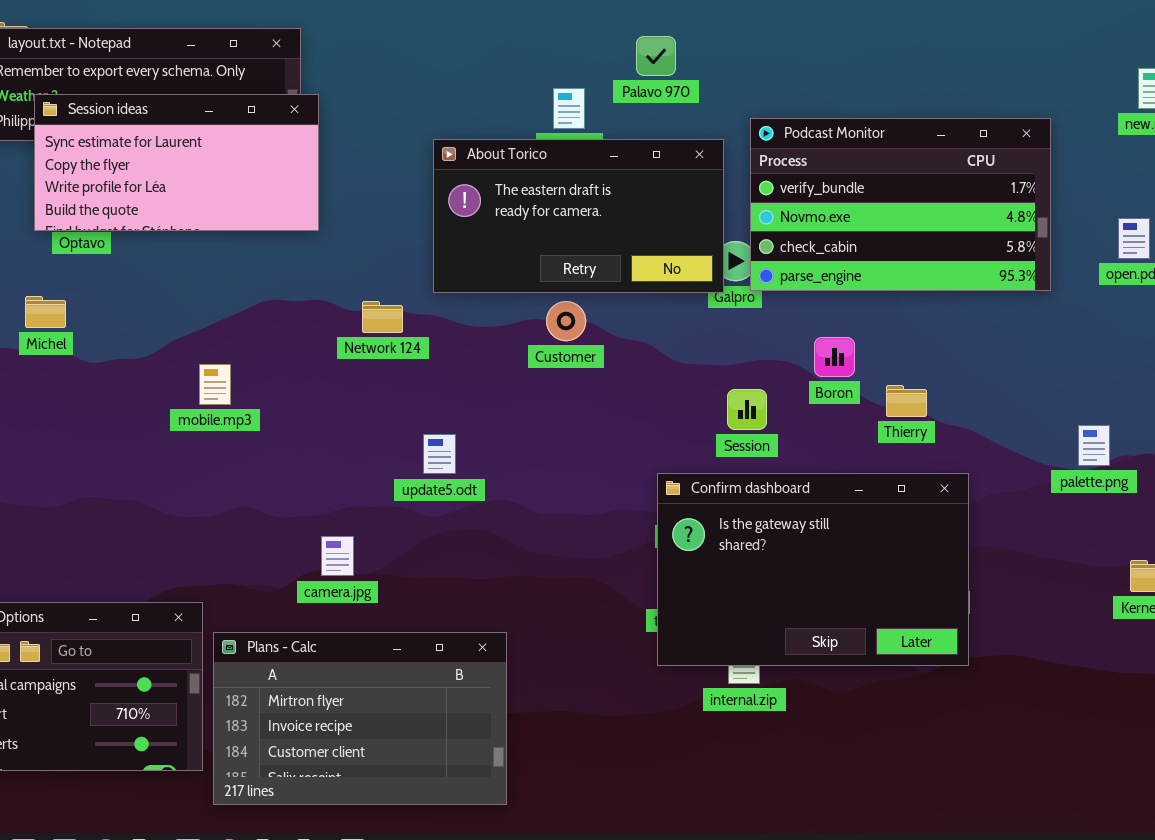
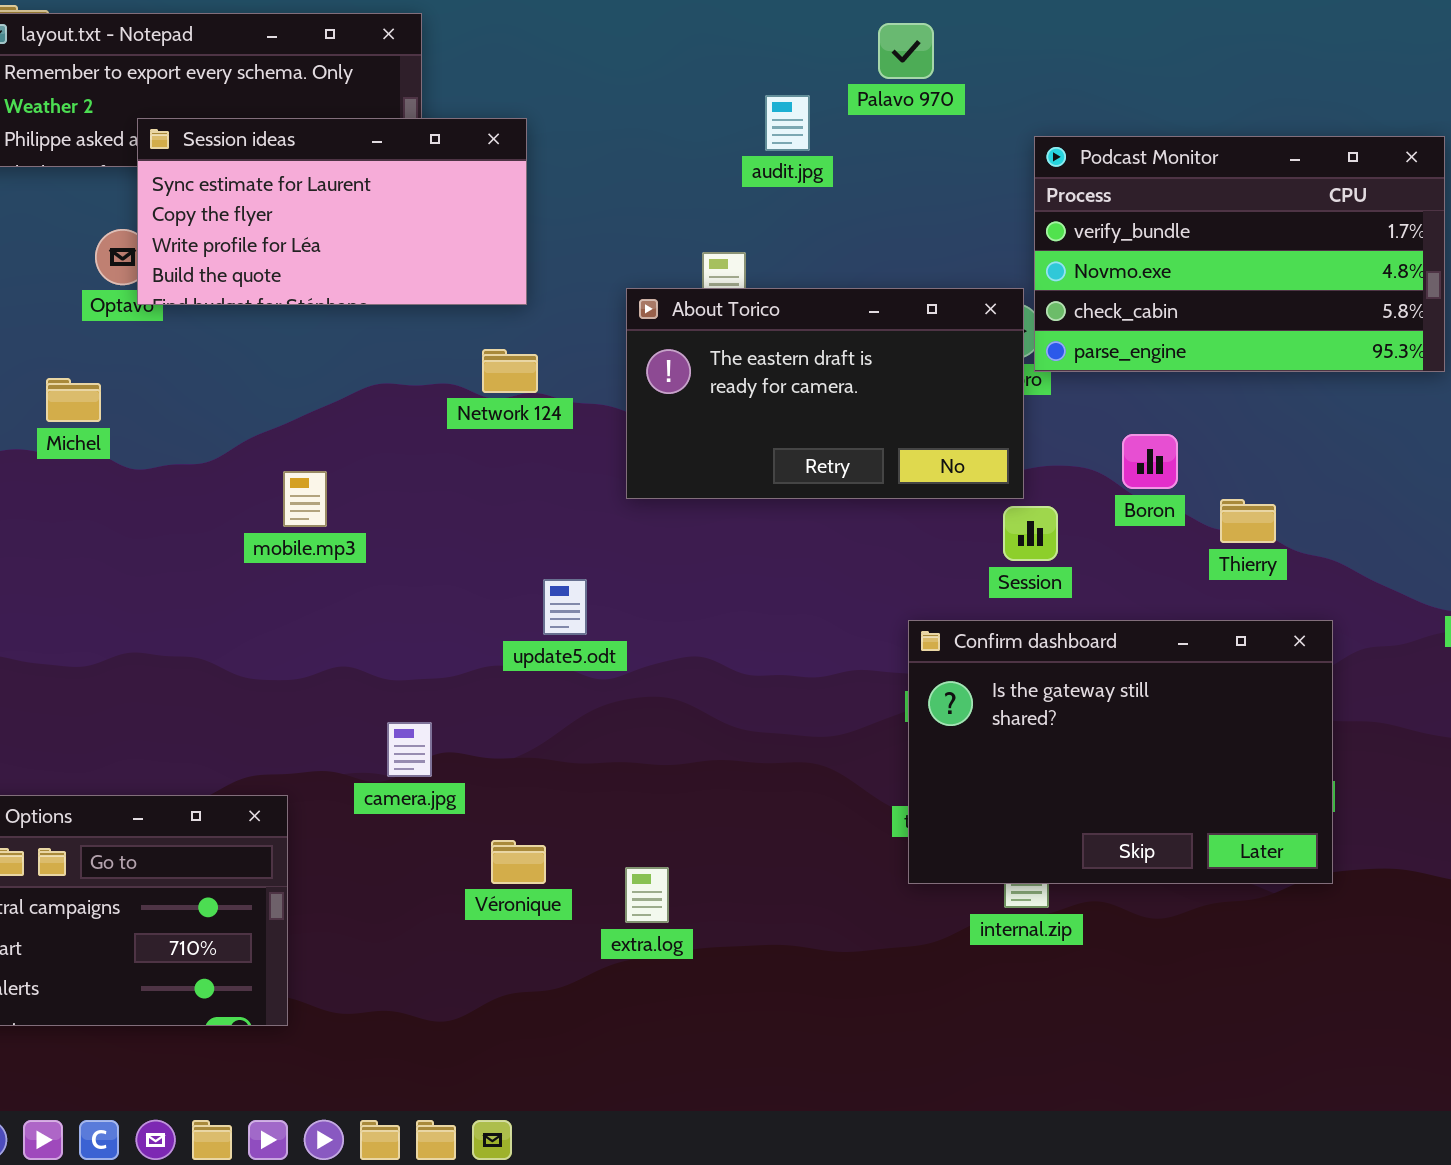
Session ideas: [34,94,319,231] -> [137,118,527,305], moved
About Torico: [433,139,724,293] -> [626,288,1024,499], moved
Network 124: [362,301,403,333] -> [482,349,538,393], moved
update5.odt: [423,434,456,474] -> [543,579,587,635], moved
camera.jpg: [321,536,354,576] -> [387,722,432,777], moved
Plans - Calc: [213,632,507,805] -> none, closed

